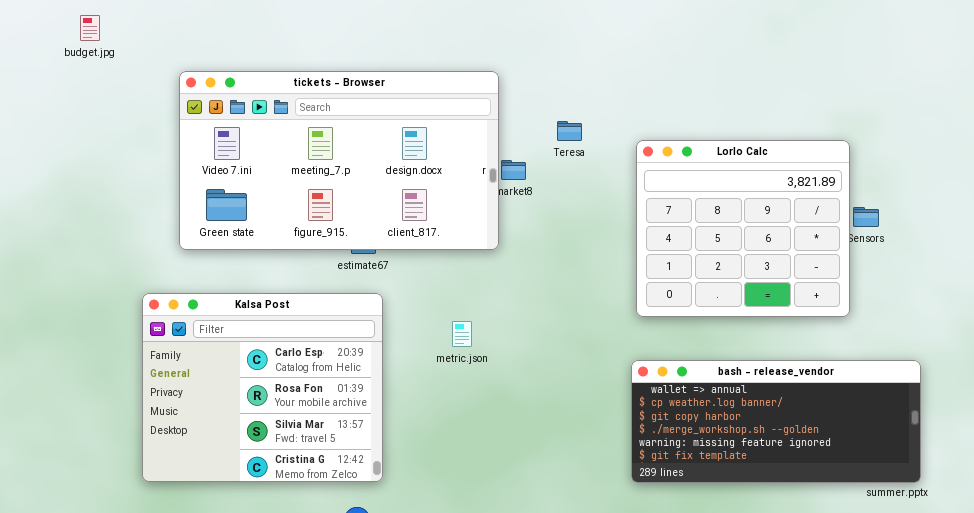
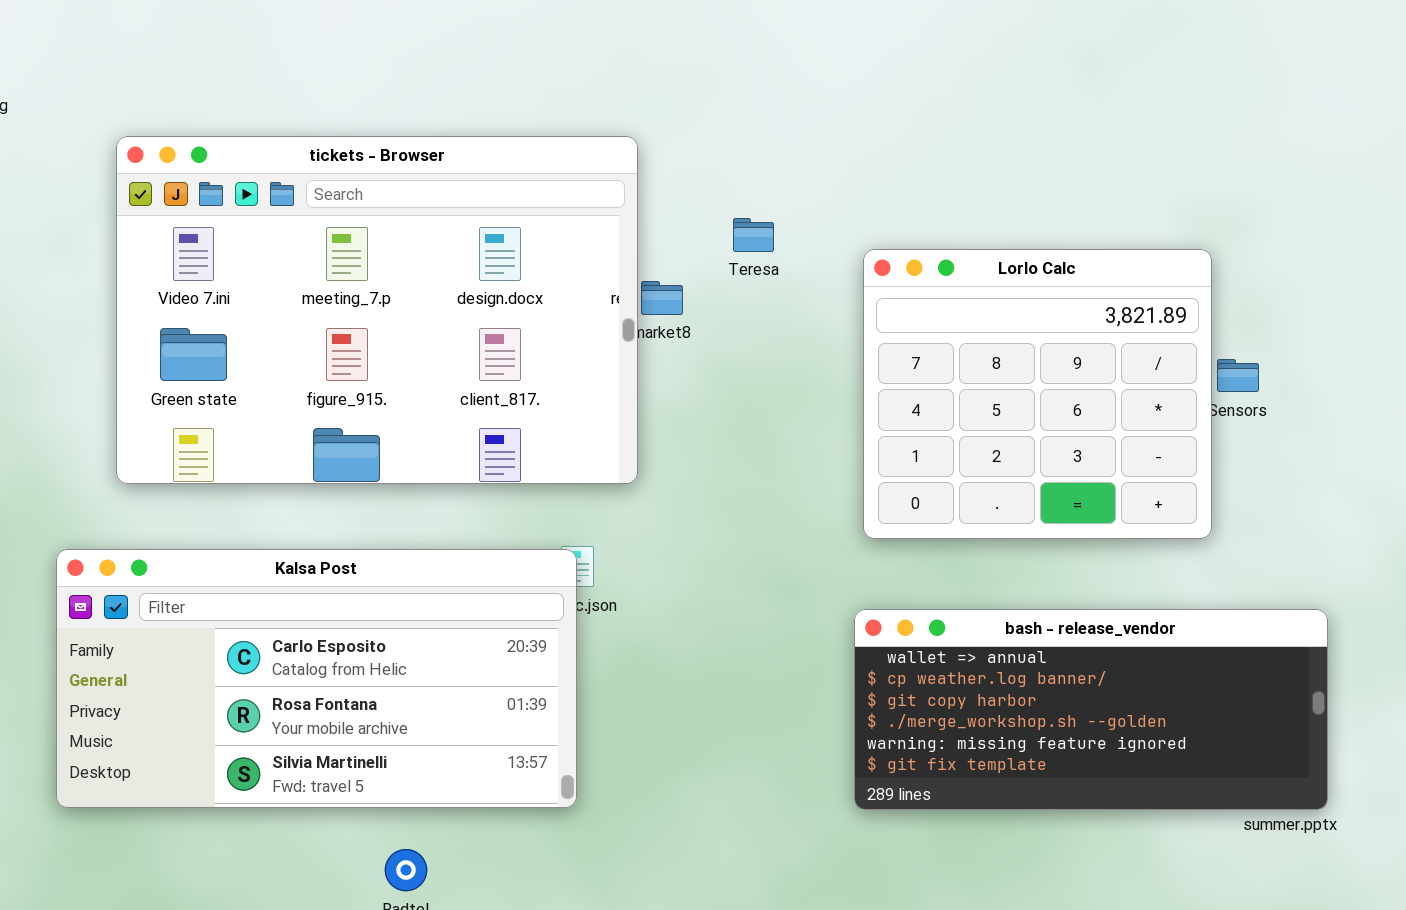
tickets - Browser: [179,71,499,250] -> [116,136,638,484], resized
Kalsa Post: [142,293,383,482] -> [56,549,577,808], resized

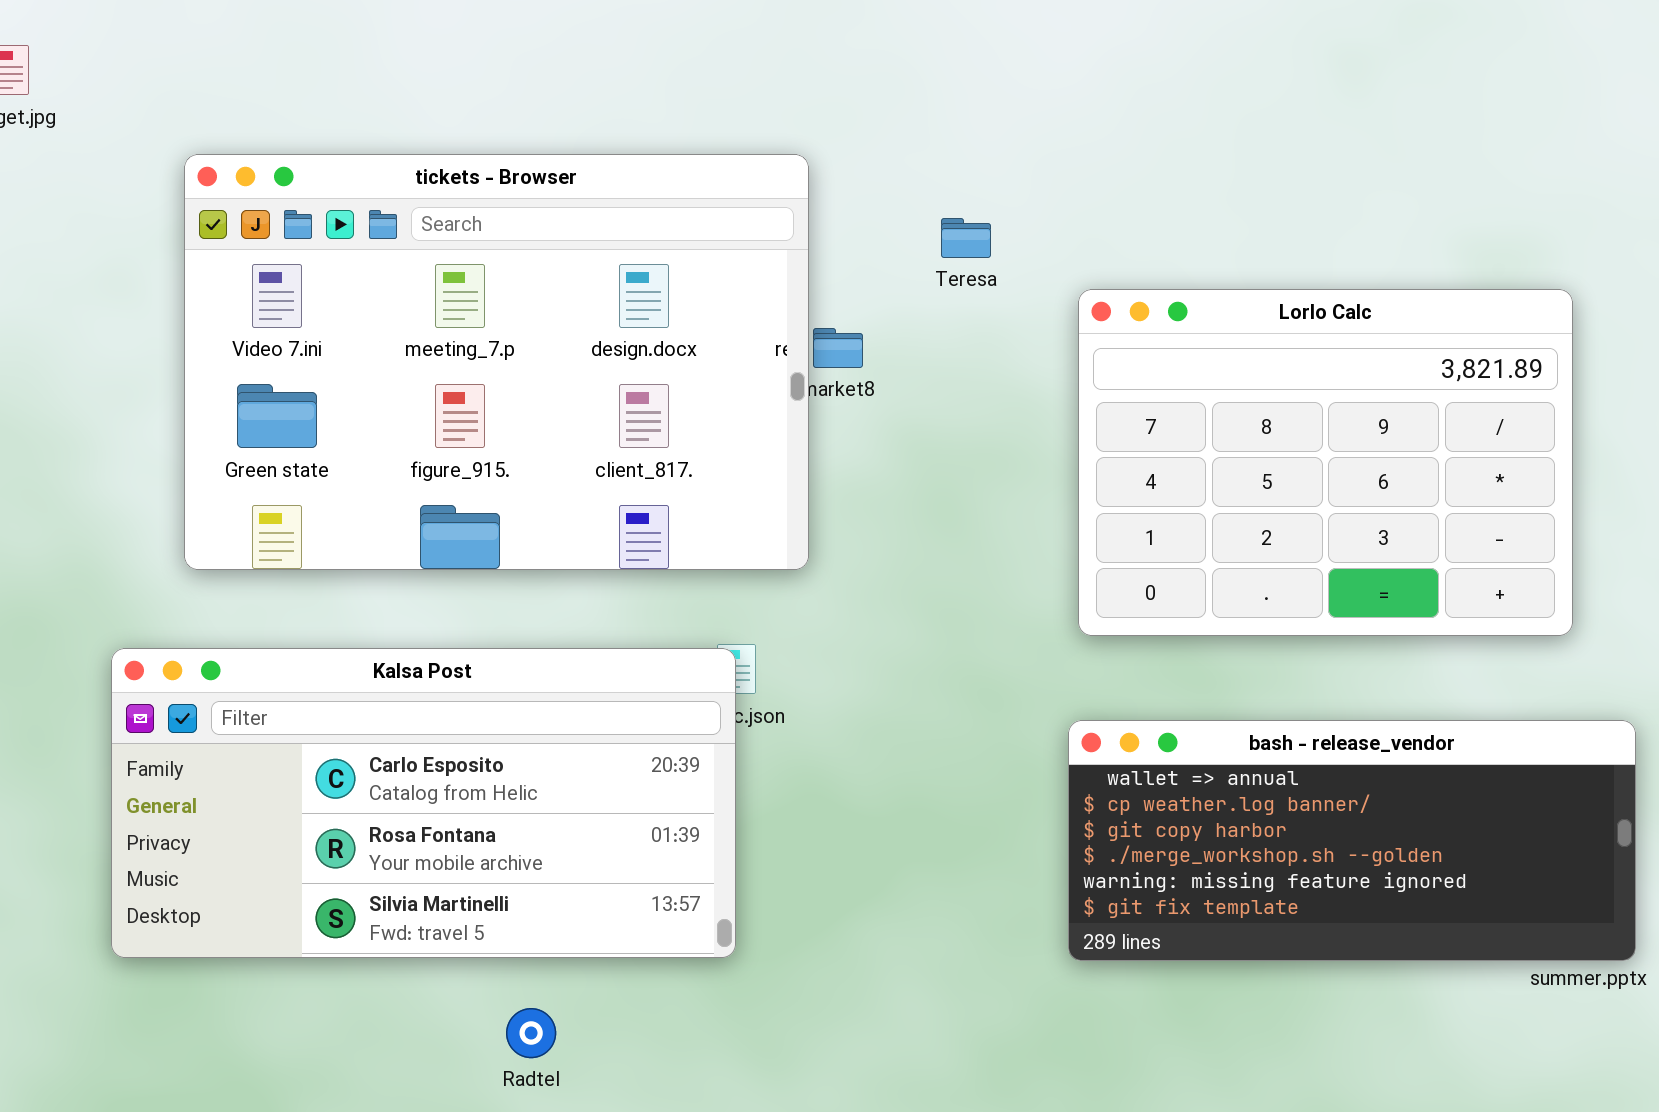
Teresa: [733,218,774,252] -> [941,218,991,258], moved
Lorlo Calc: [863,249,1212,539] -> [1078,289,1573,636], resized

